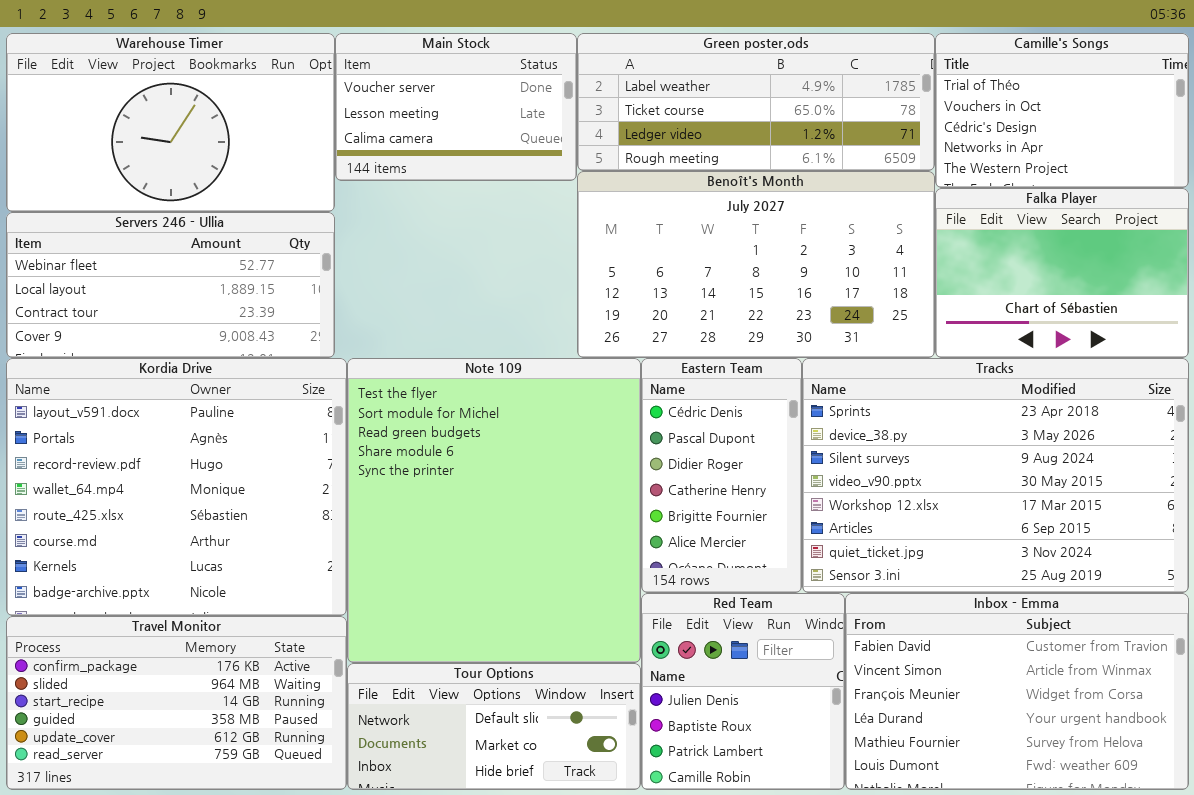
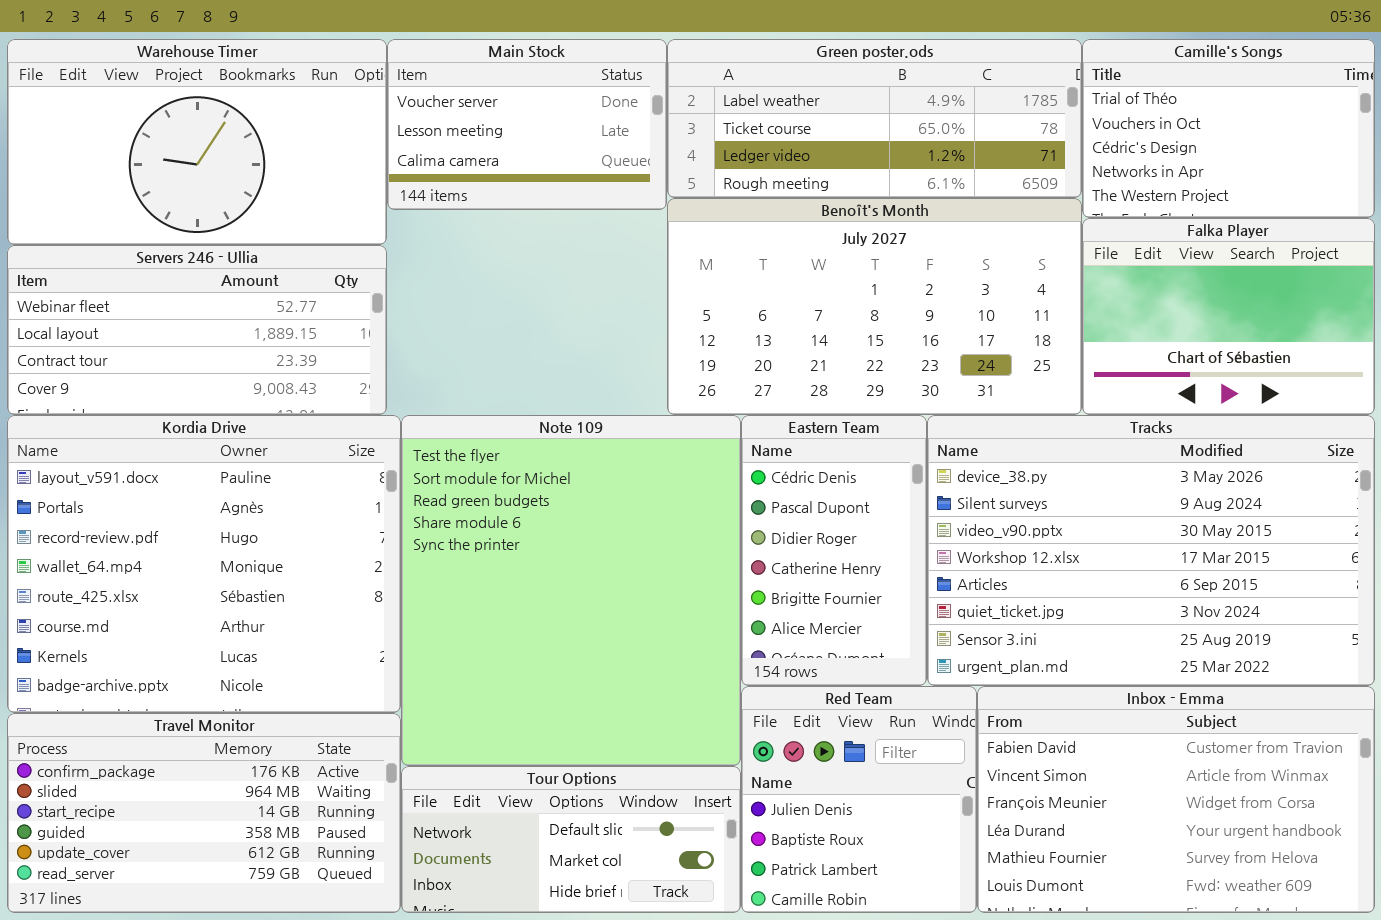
Tracks: [802,358,1189,593] -> [927,415,1375,686], scrolled down 1 row

